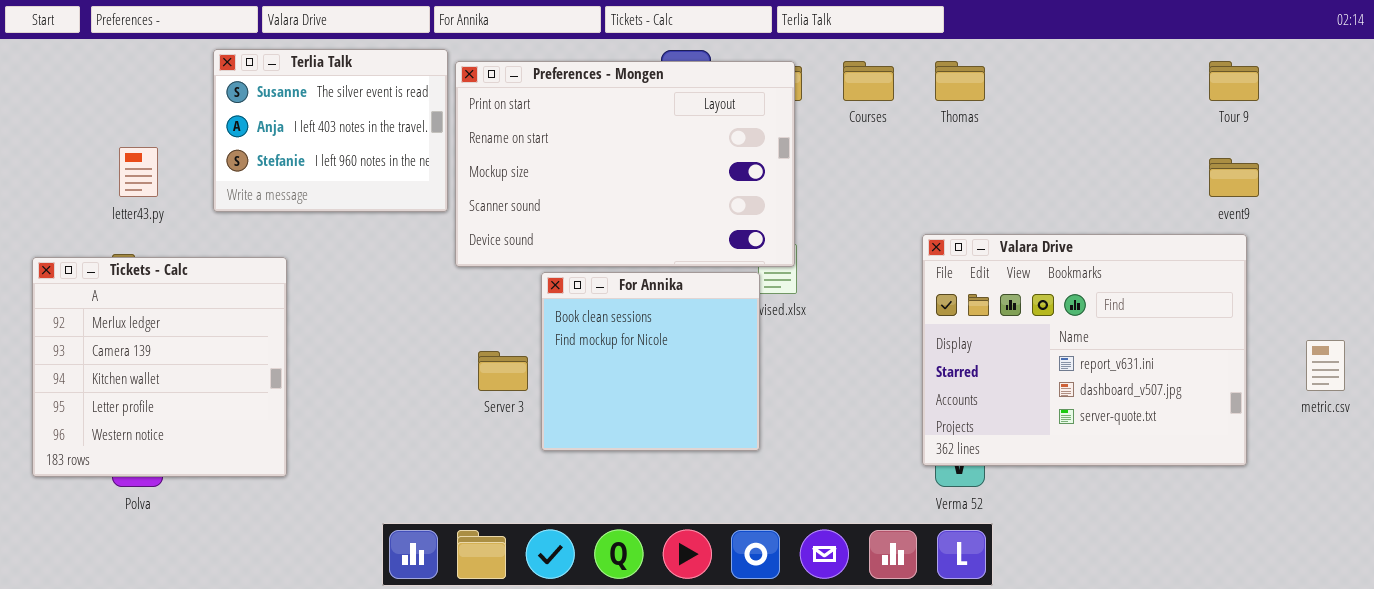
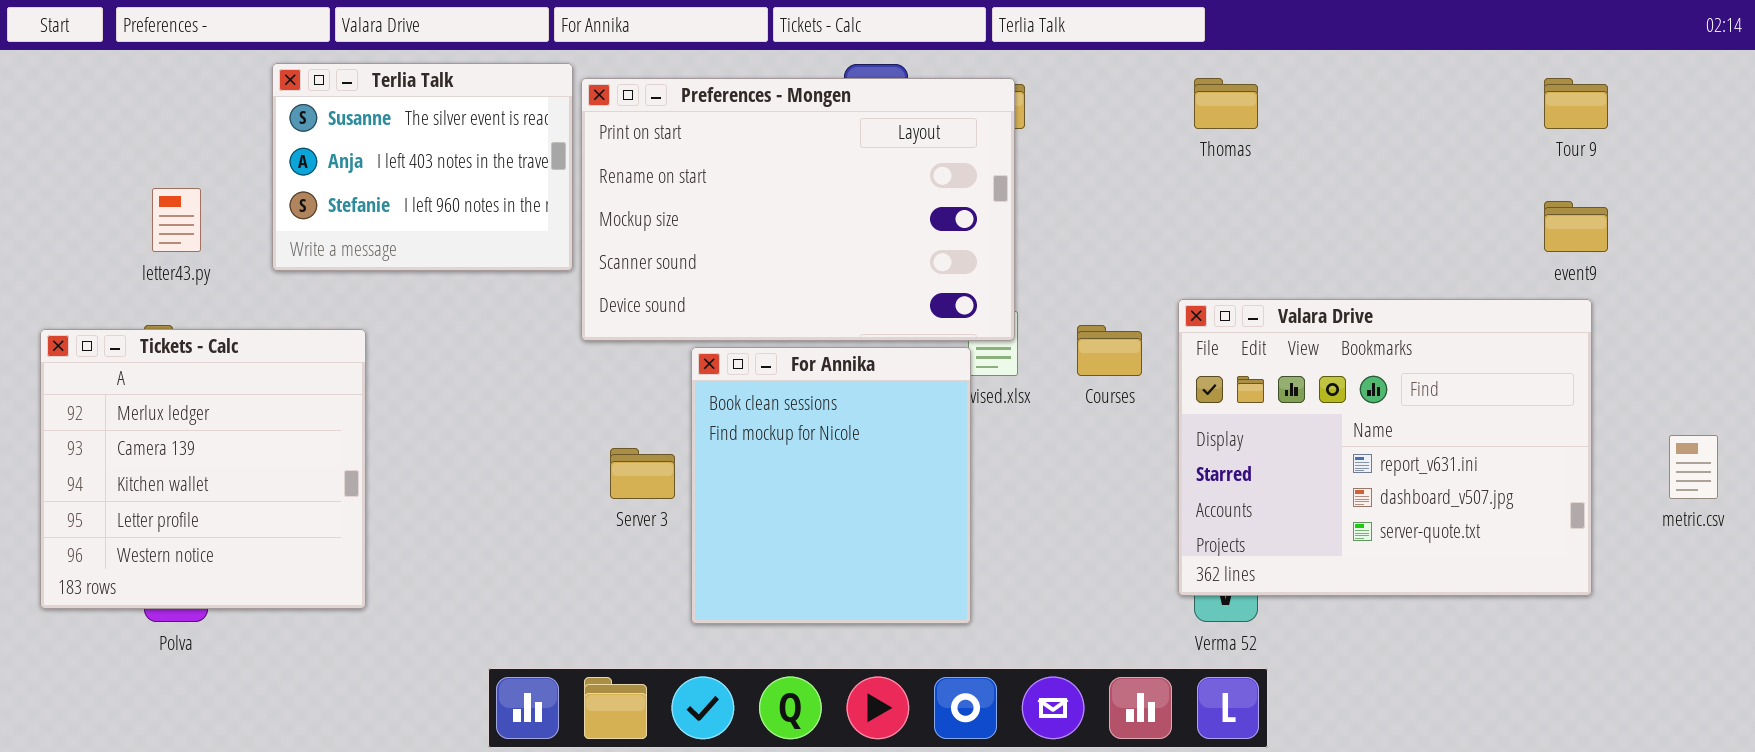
Courses: [843,61,894,101] -> [1077,325,1142,376], moved
For Annika: [541,272,760,451] -> [691,347,971,624], resized

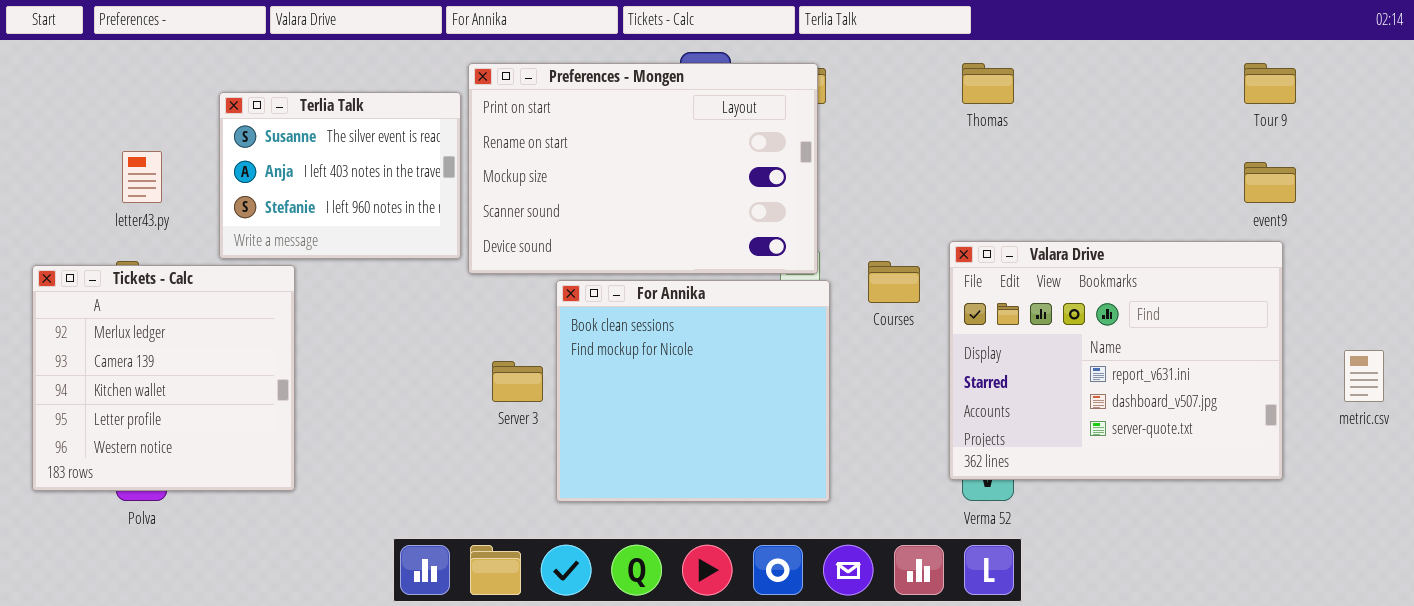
Terlia Talk: [272,63,573,271] -> [219,92,461,259], moved
For Annika: [691,347,971,624] -> [556,280,830,502], resized

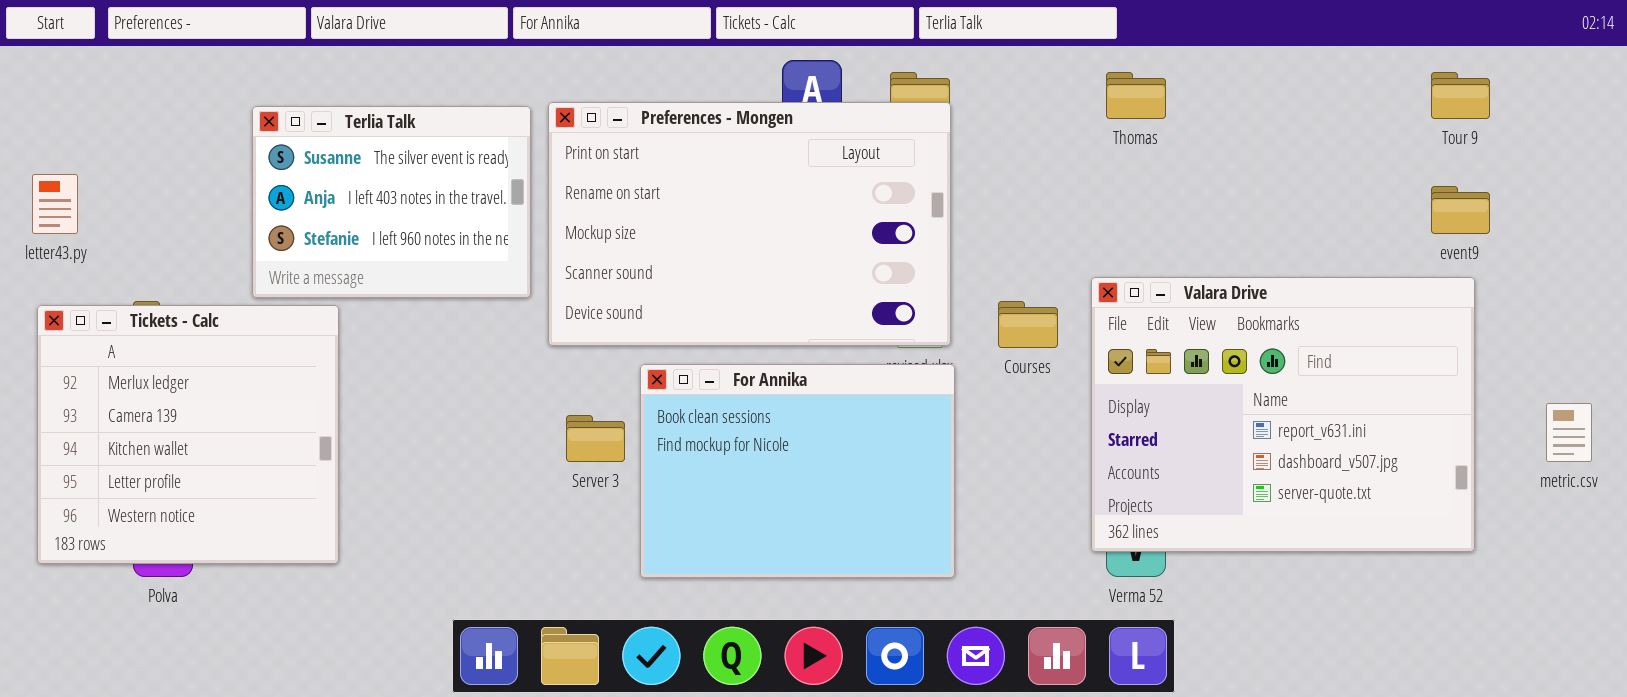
Preferences - Mongen: [468,63,818,274] -> [548,102,951,346], moved
letter43.py: [122,151,162,203] -> [32,174,78,234], moved
For Annika: [556,280,830,502] -> [640,364,955,578], resized

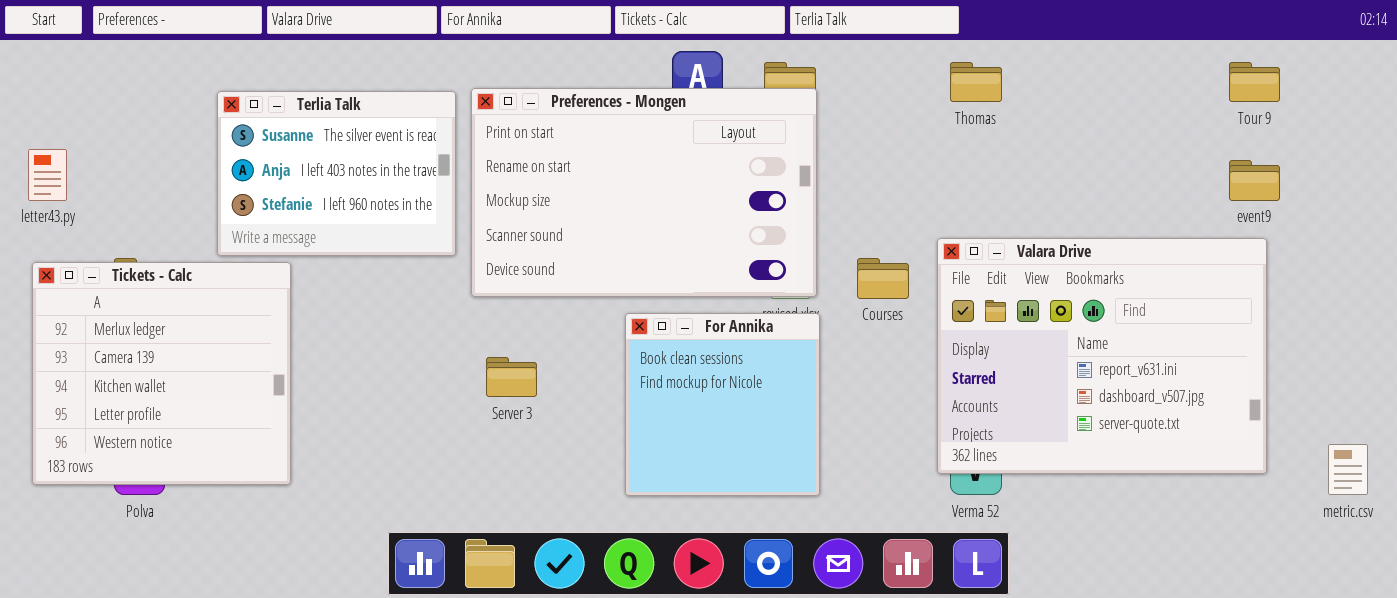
For Annika: [640,364,955,578] -> [625,313,820,496], resized
metric.csv: [1546,403,1592,462] -> [1328,444,1368,495], moved

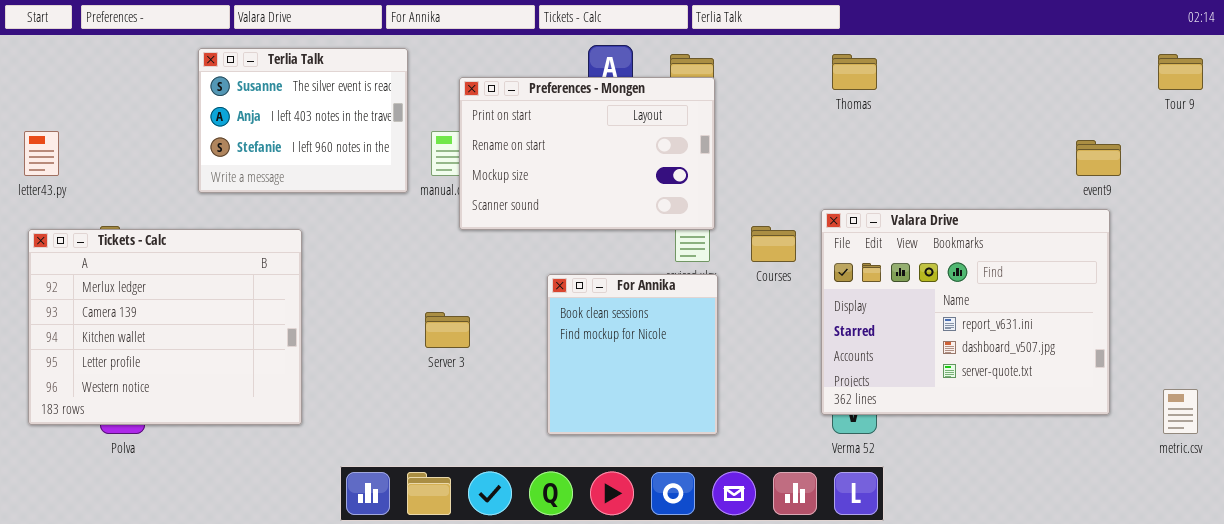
Tour 9: [1229,62,1280,102] -> [1158,54,1203,90], moved
Preferences - Mongen: [471,88,817,297] -> [459,77,715,230], resized
Terlia Talk: [217,91,456,256] -> [198,48,408,193], moved
Tickets - Calc: [32,262,291,485] -> [28,229,302,425], resized

